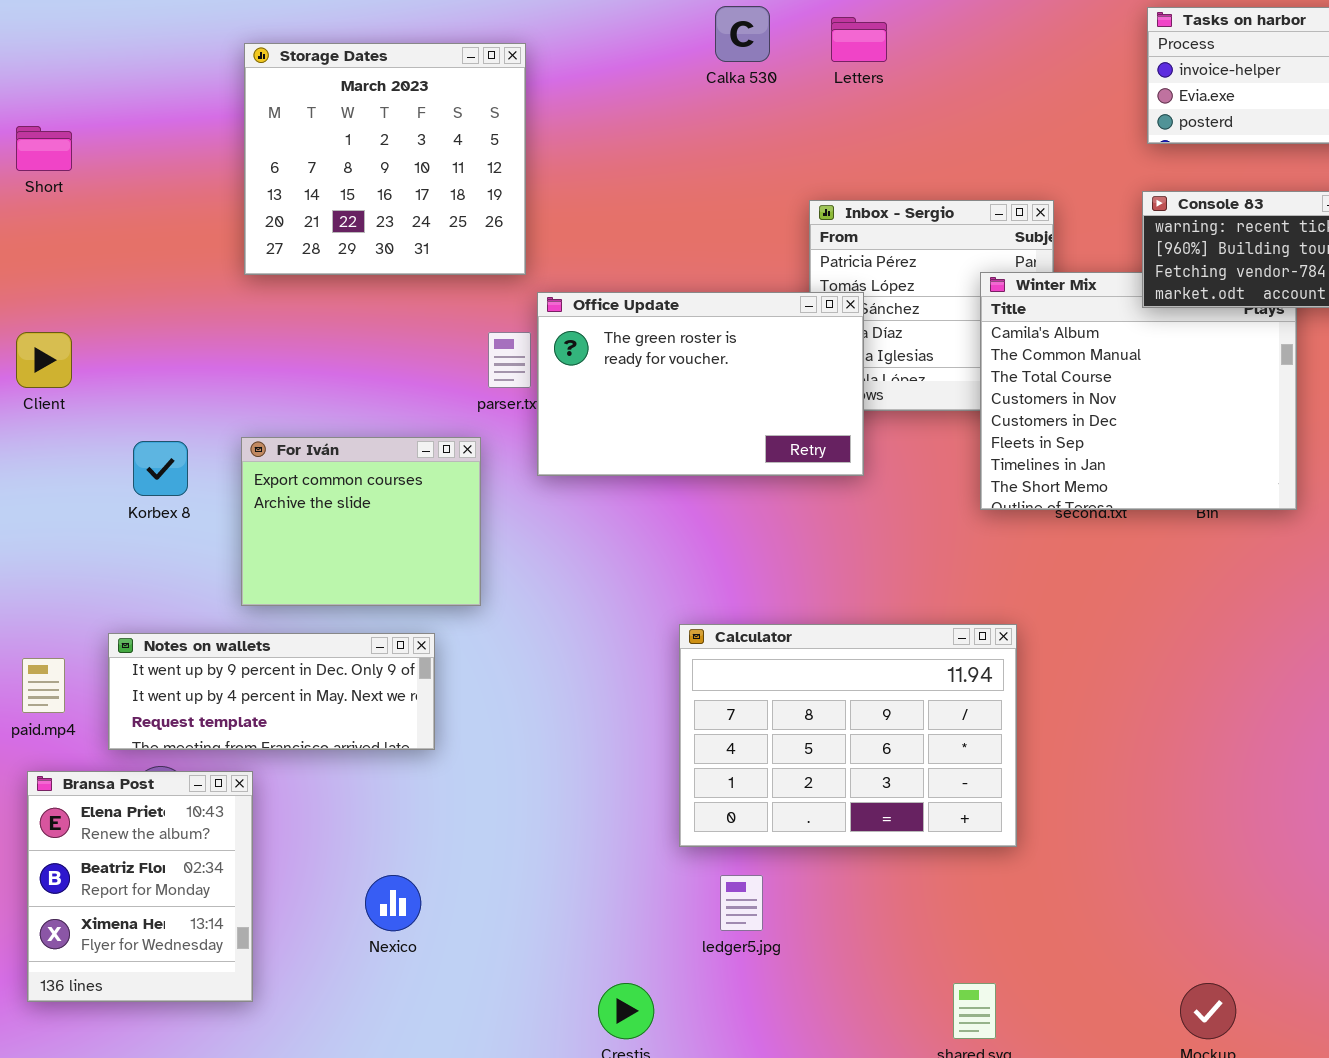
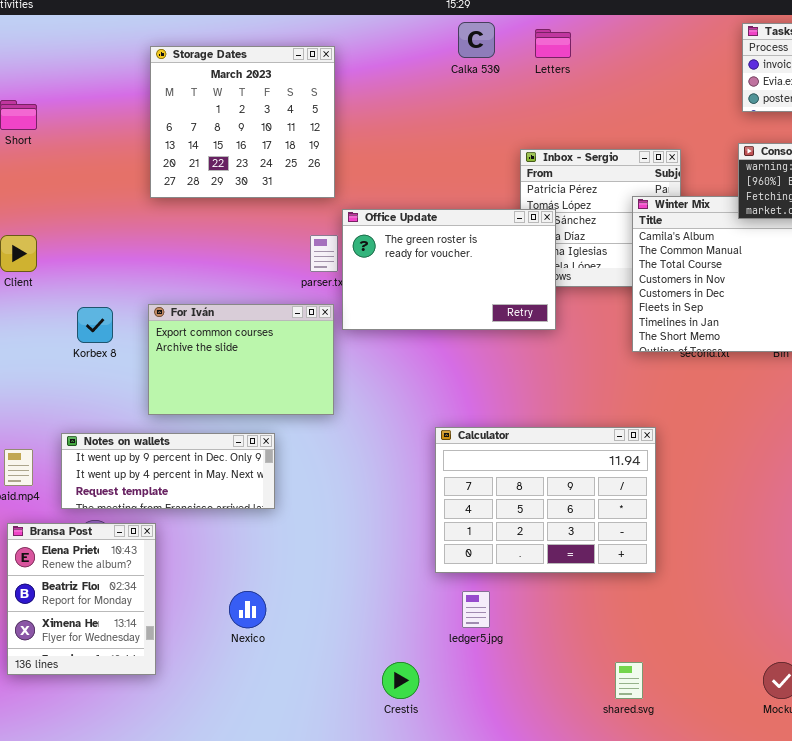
For Iván: [241,437,481,606] -> [148,304,334,415], resized

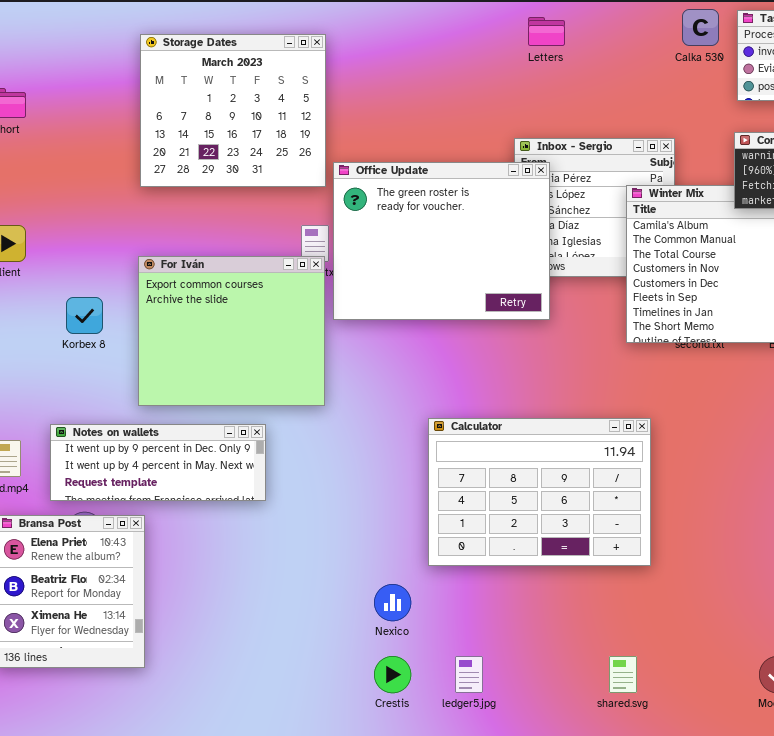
Calka 530: [458,22,495,58] -> [682,9,719,46], moved
Office Update: [342,209,556,330] -> [333,162,550,320], resized
For Iván: [148,304,334,415] -> [138,256,325,406], resized
Nexico: [229,591,266,628] -> [374,584,411,621], moved
ledger5.jpg: [462,591,490,628] -> [455,656,483,693], moved

